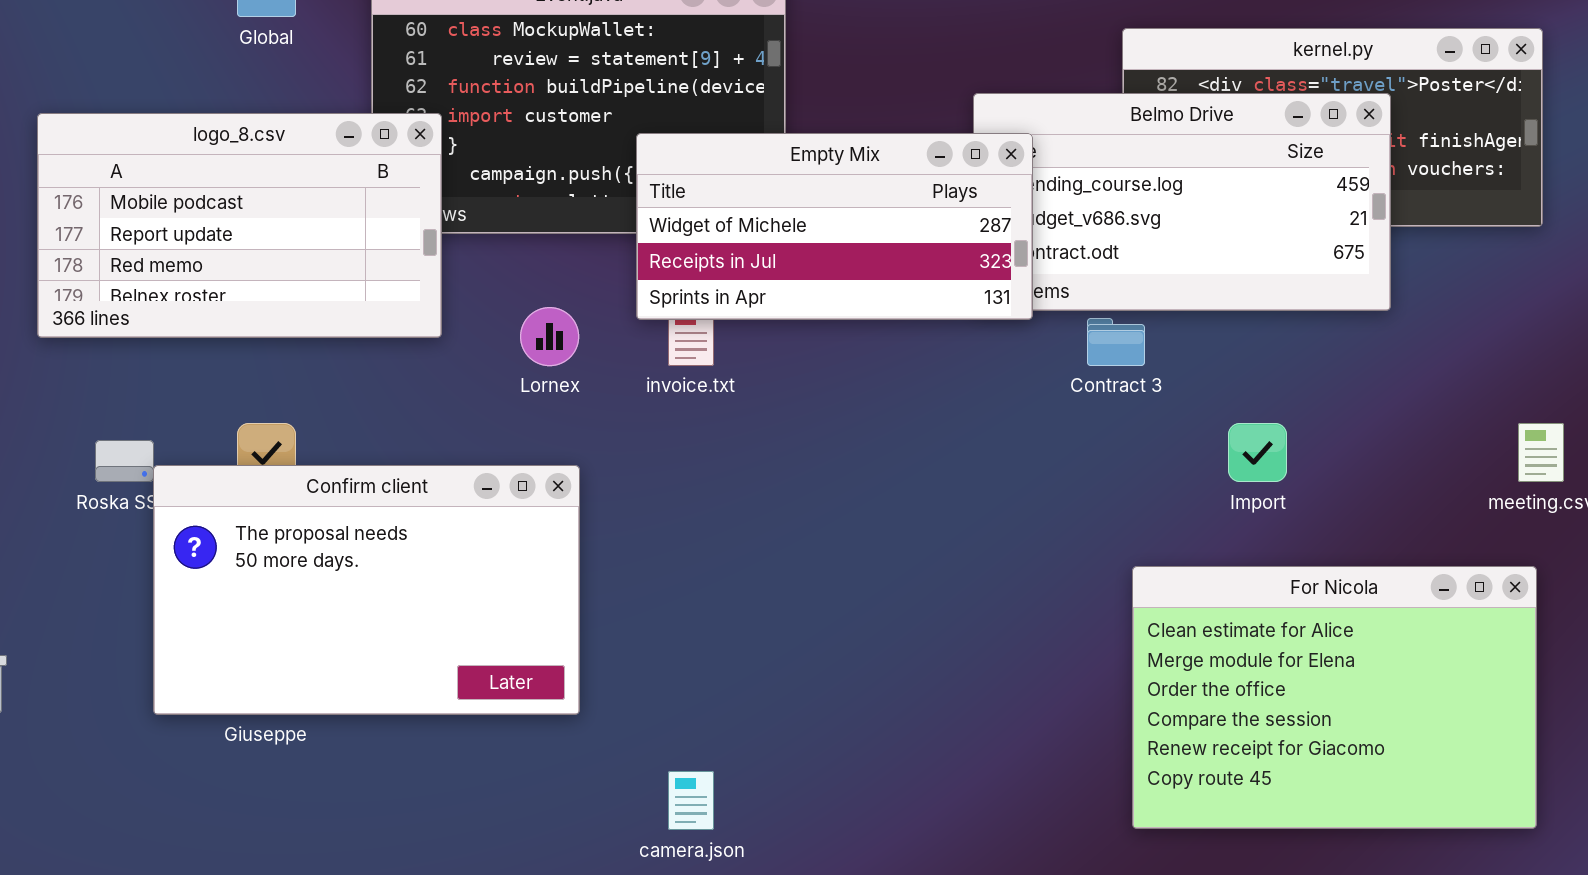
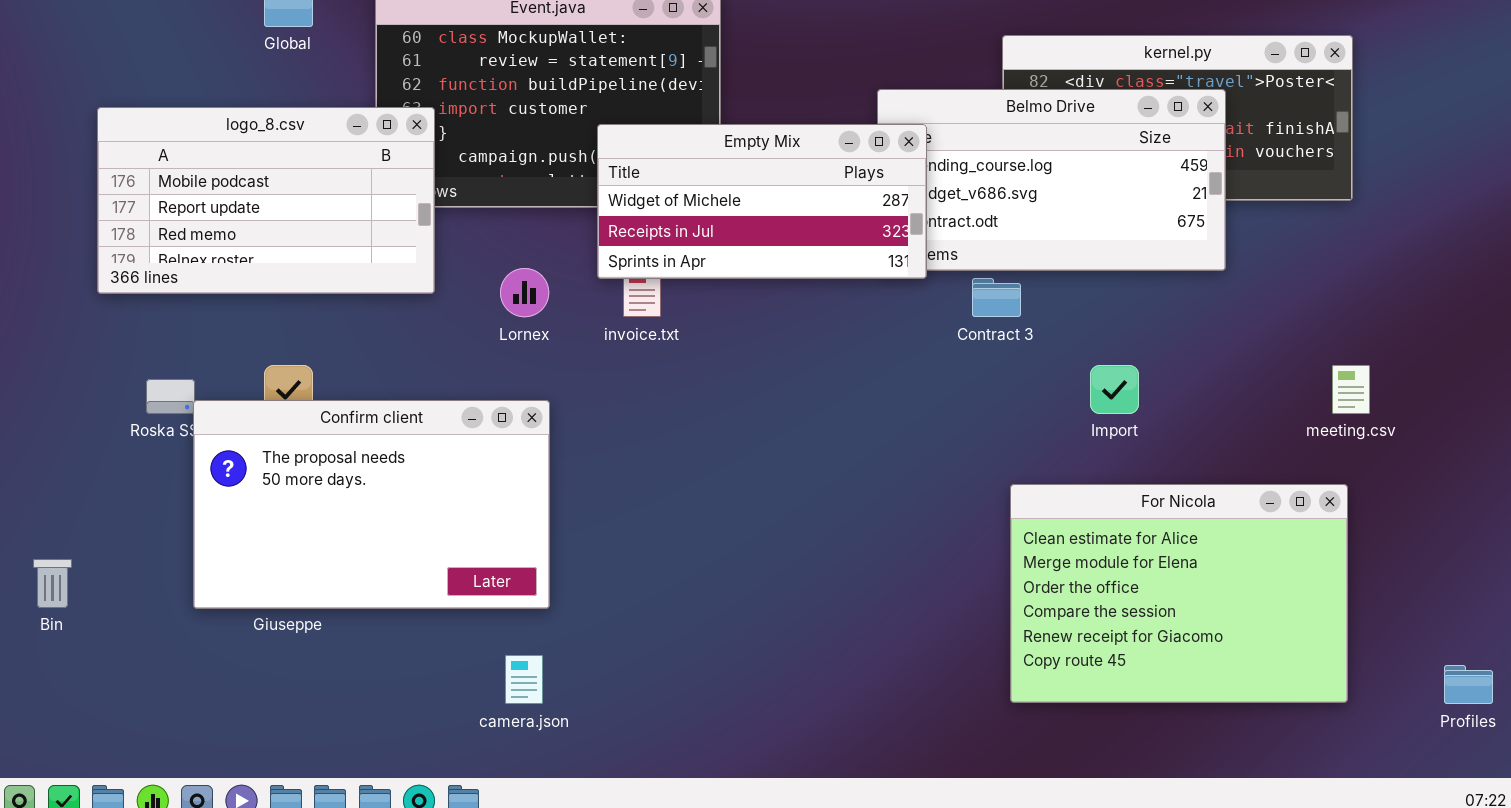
camera.json: [668,771,714,830] -> [505,655,543,704], moved

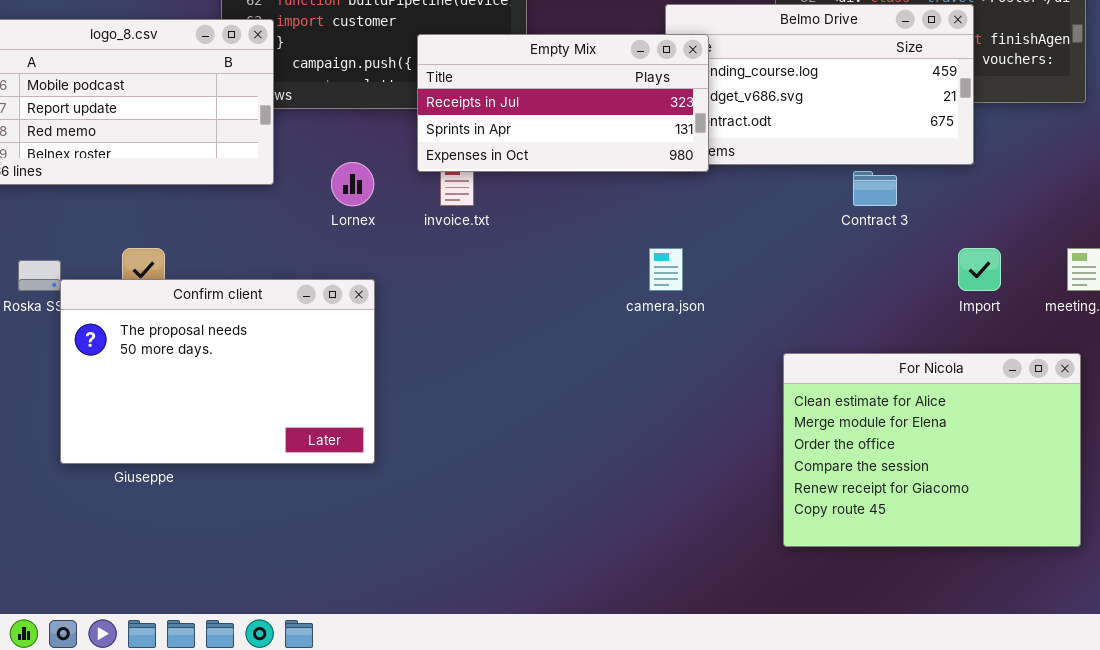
Empty Mix: [597,124,927,279] -> [417,34,709,172], scrolled down 1 row
Contract 3: [972,278,1021,317] -> [853,171,897,206], moved
Import: [1090,365,1139,414] -> [958,248,1001,291], moved
camera.json: [505,655,543,704] -> [649,248,683,291], moved

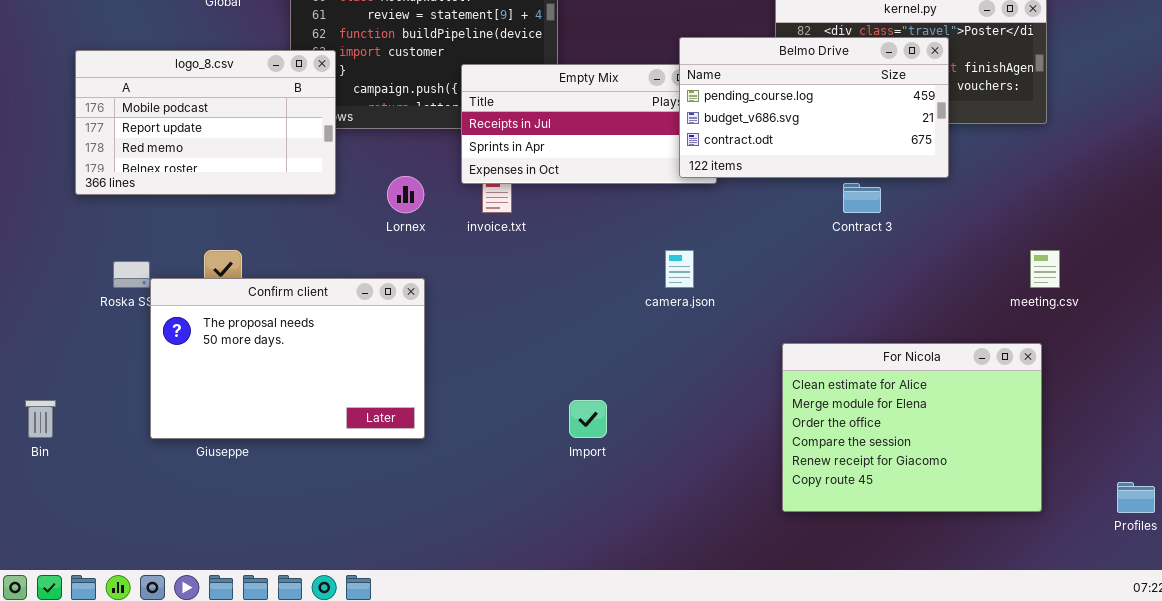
Belmo Drive: [665,4,974,165] -> [679,37,949,178], raised
Import: [958,248,1001,291] -> [569,400,607,438], moved

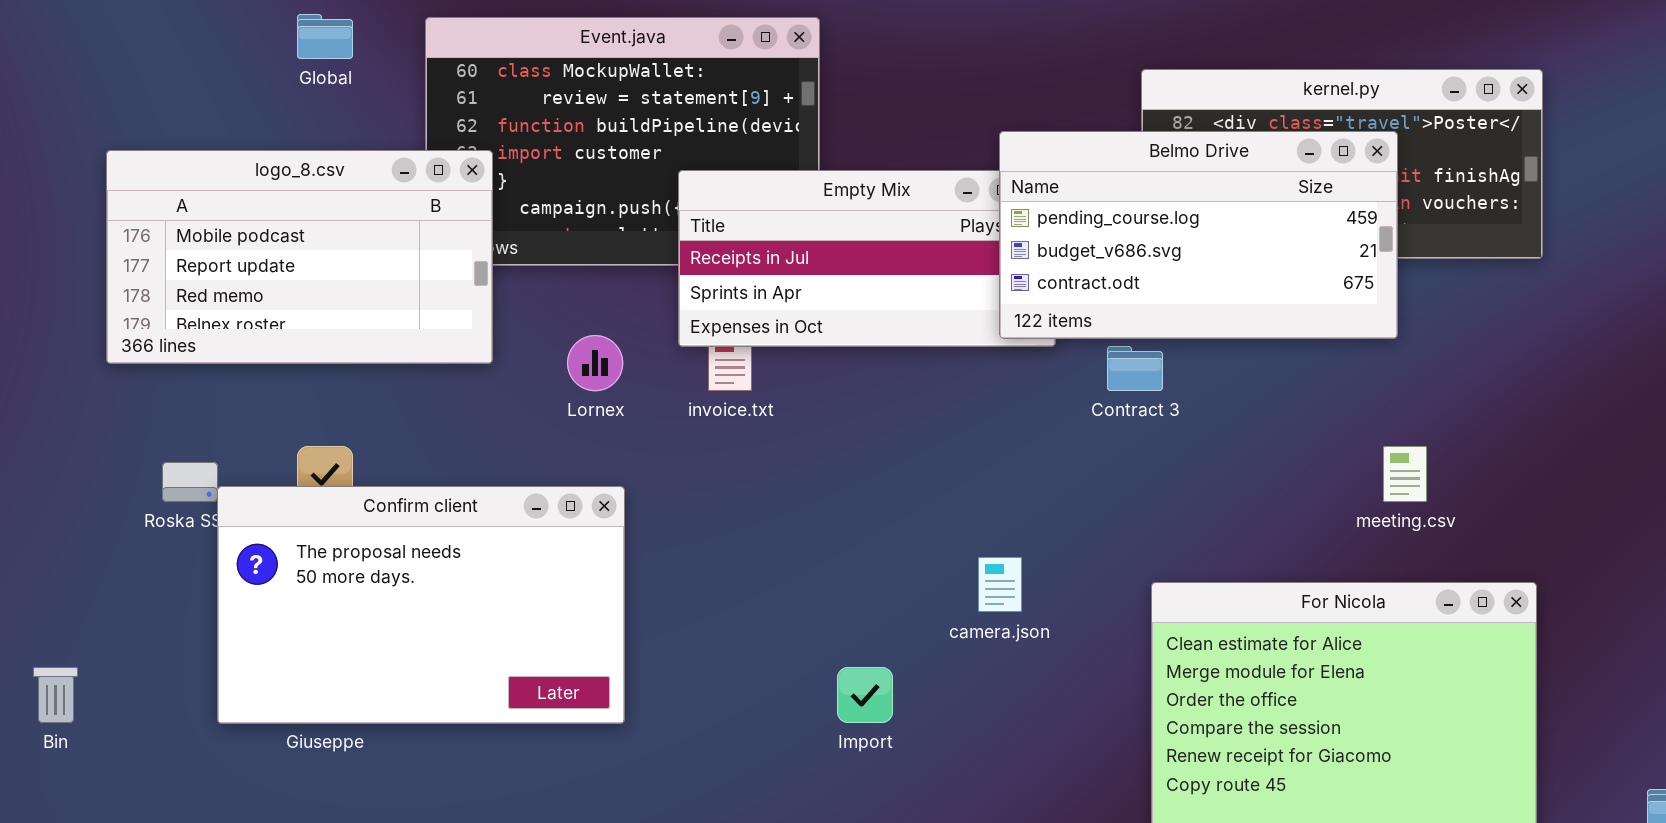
Contract 3: [843,183,881,213] -> [1107,346,1163,391], moved
camera.json: [665,250,694,288] -> [978,557,1022,612], moved
meeting.csv: [1030,250,1060,288] -> [1383,446,1427,502], moved

